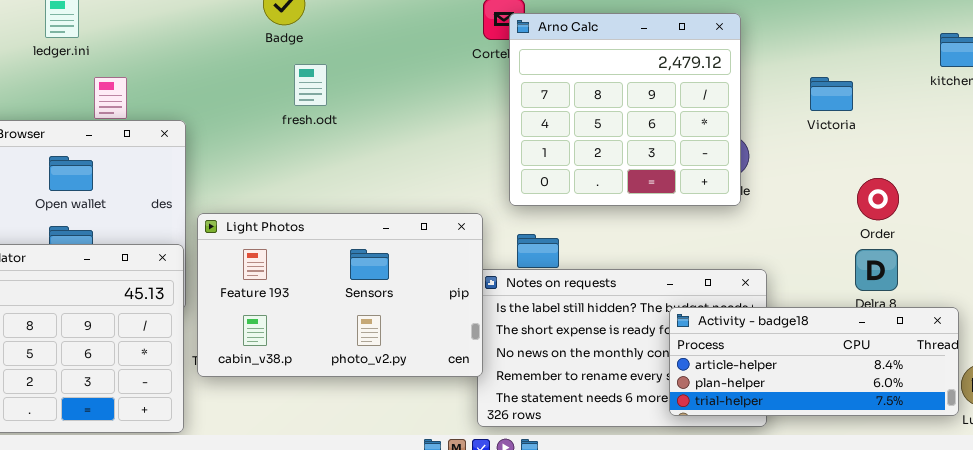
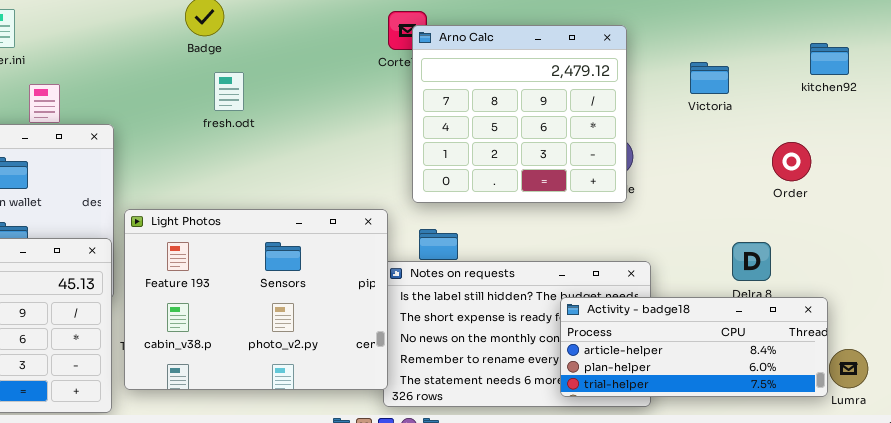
Victoria: [810,77,853,111] -> [690,62,729,94], moved
Order: [857,178,899,220] -> [772,142,811,181], moved
Light Photos: [197,213,483,377] -> [124,209,388,390], resized

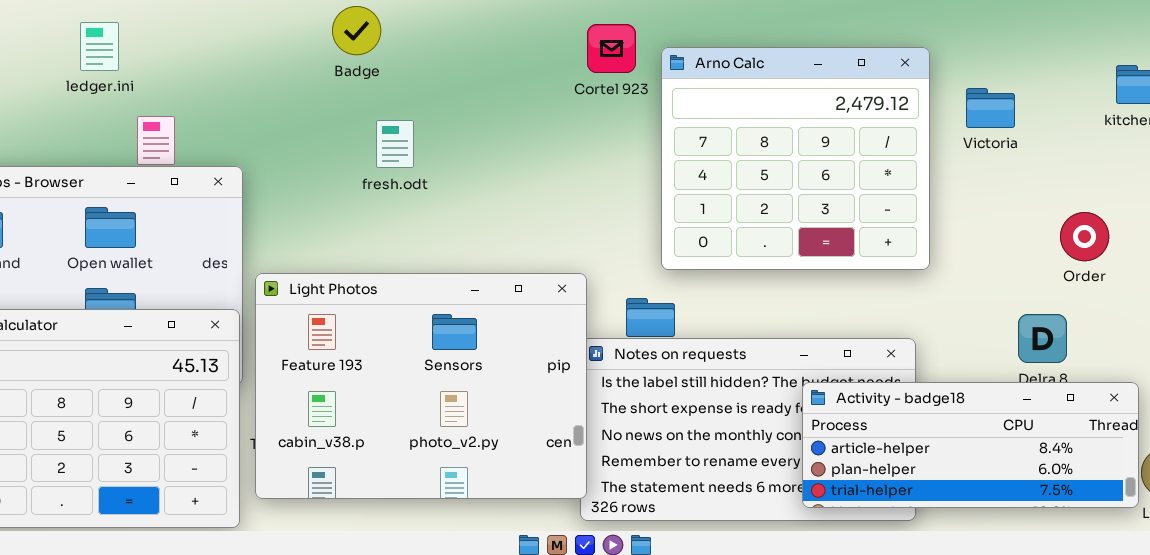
Arno Calc: [412,25,627,203] -> [661,47,930,270], moved
fresh.odt: [214,72,244,111] -> [376,120,414,168], moved
Order: [772,142,811,181] -> [1060,212,1109,261], moved

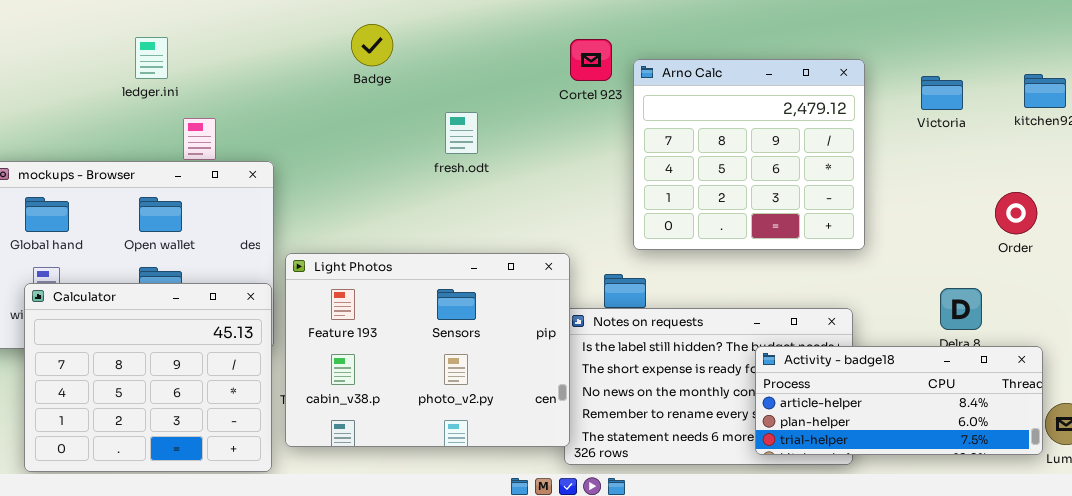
Victoria: [966,88,1015,128] -> [921,76,963,110], moved
fresh.odt: [376,120,414,168] -> [445,112,478,154], moved
Order: [1060,212,1109,261] -> [995,192,1037,234], moved

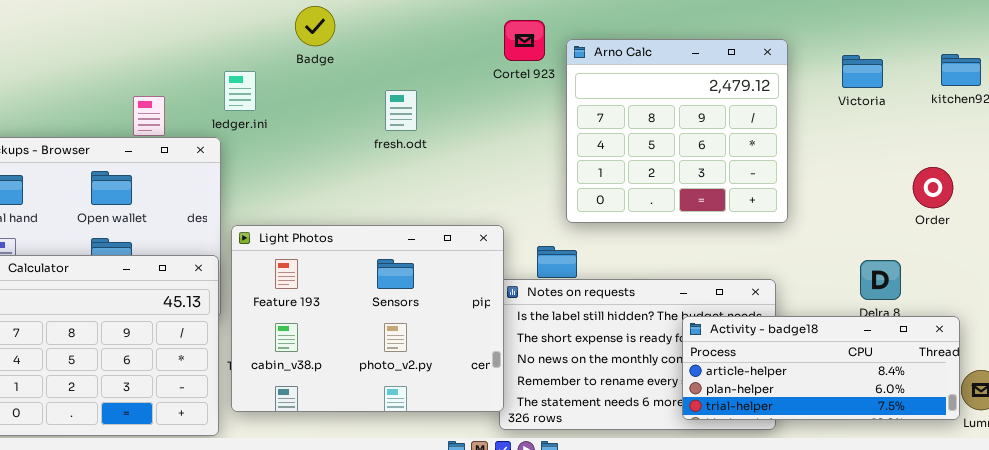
ledger.ini: [135,37,168,79] -> [224,71,256,111], moved

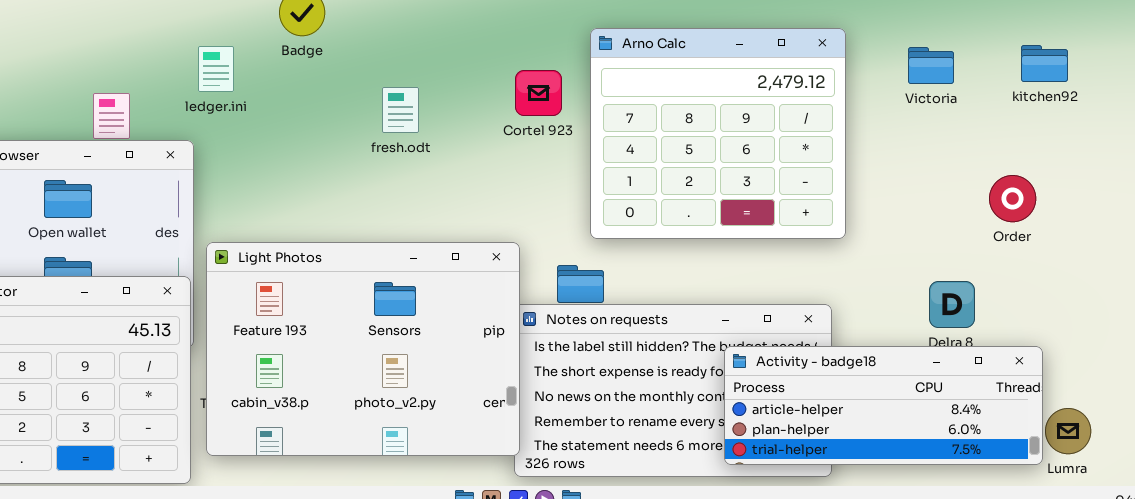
Cortel 923: [504,20,545,61] -> [515,70,562,116], moved
ledger.ini: [224,71,256,111] -> [198,46,234,92], moved

